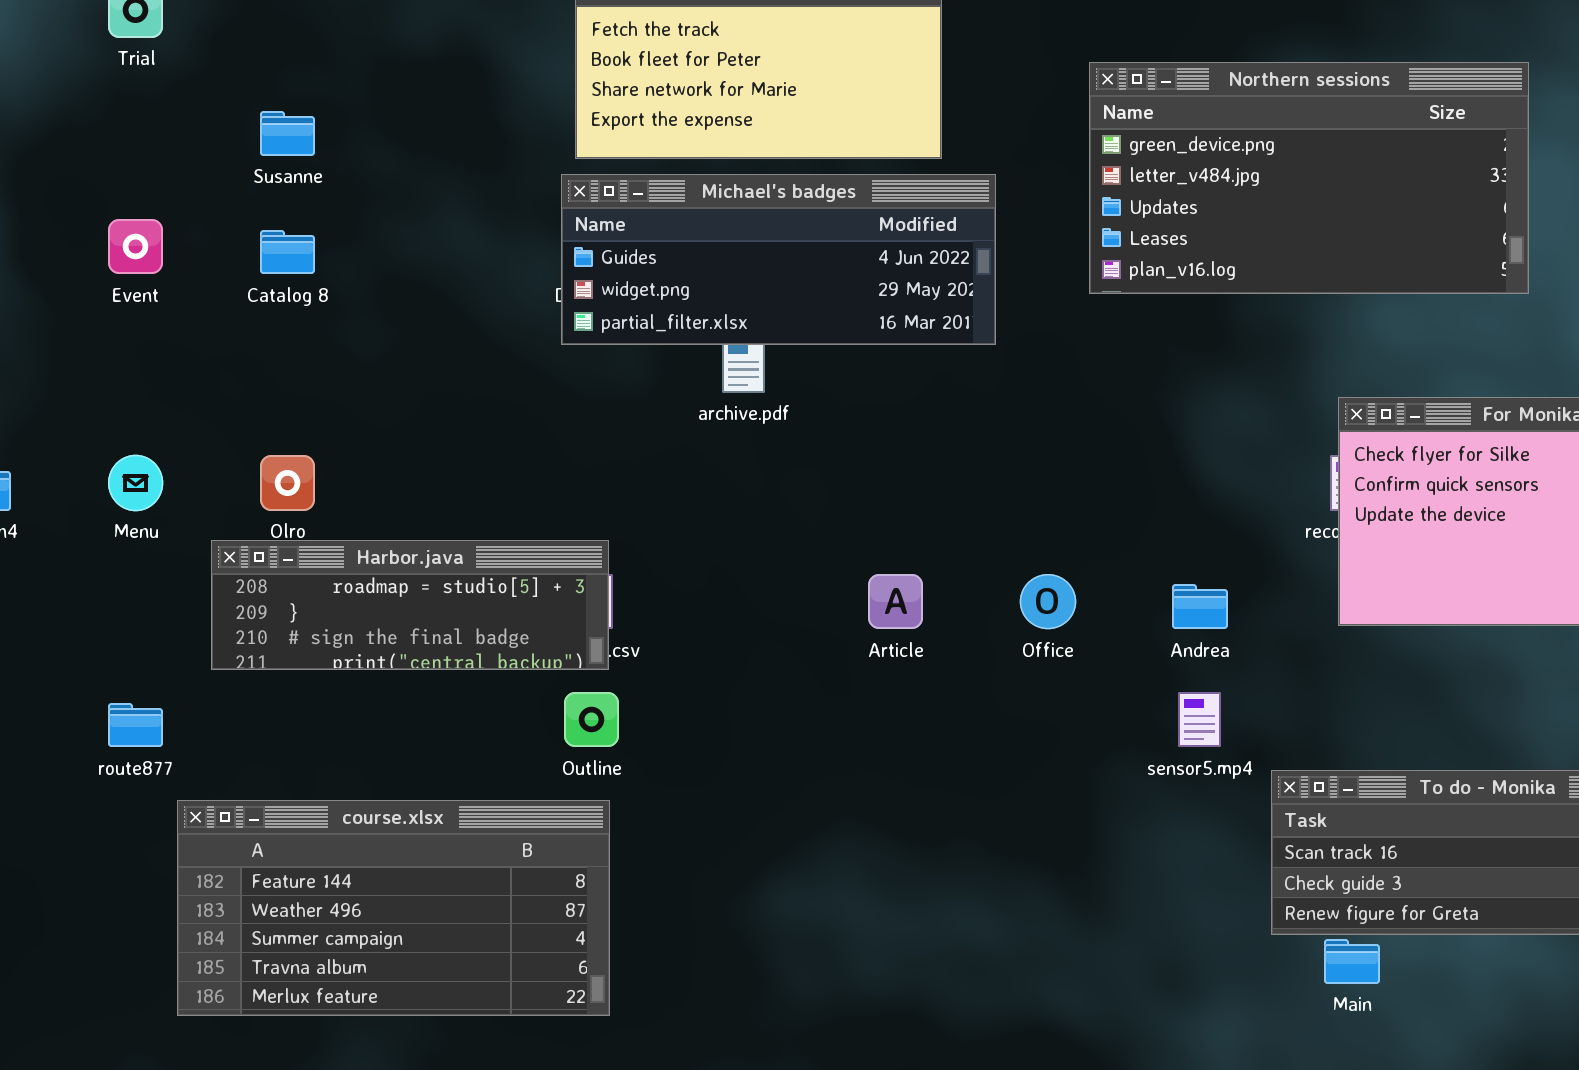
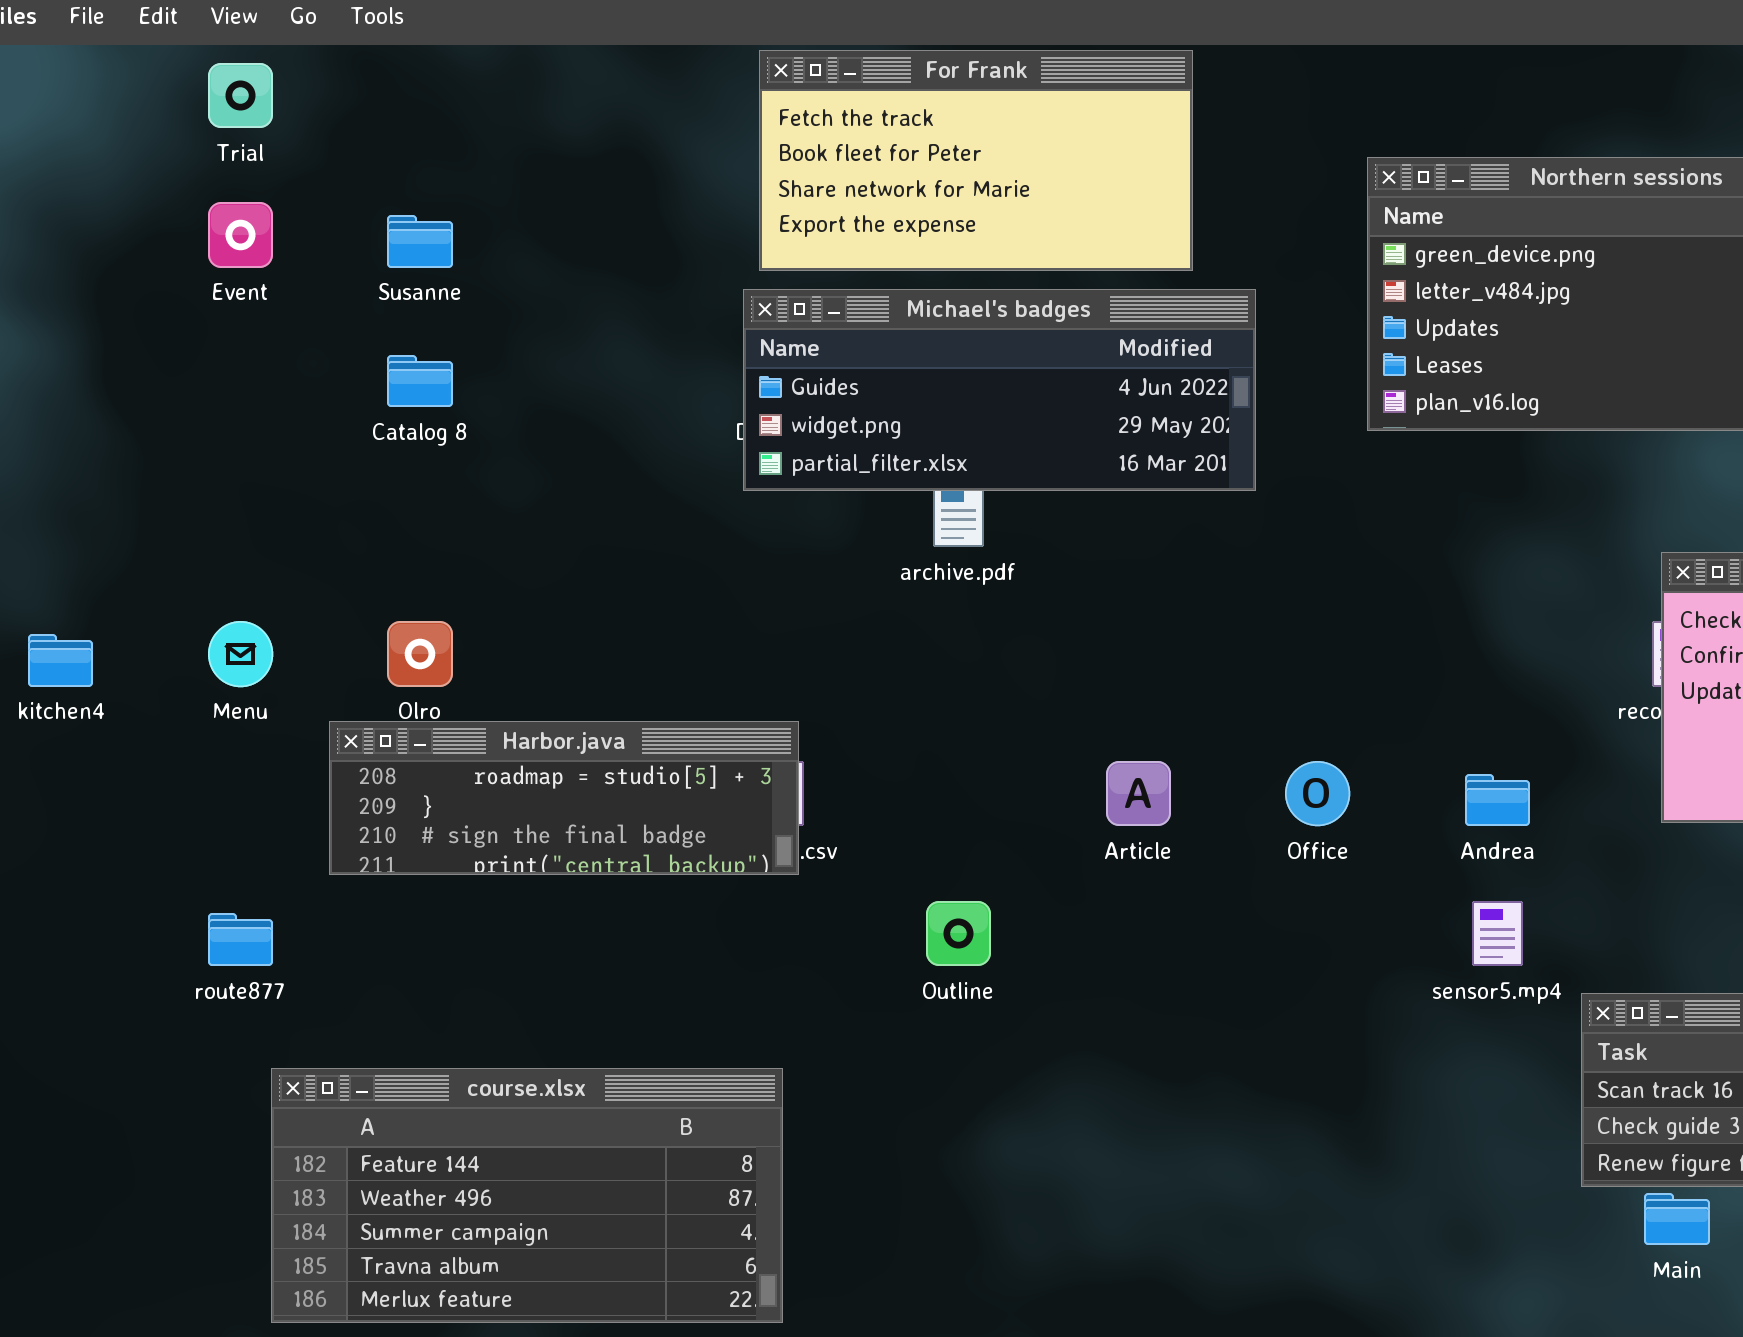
Event: [108,219,163,274] -> [208,202,273,268], moved
Outline: [564,692,619,747] -> [926,901,991,966], moved
course.xlsx: [177,800,610,1016] -> [271,1068,783,1323], moved

